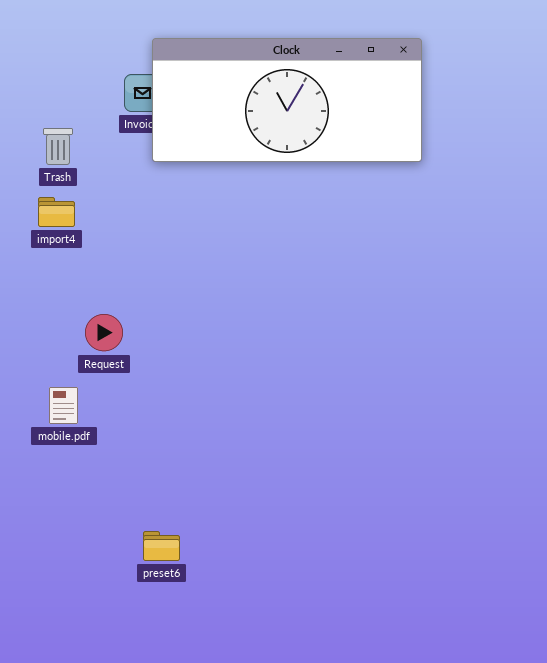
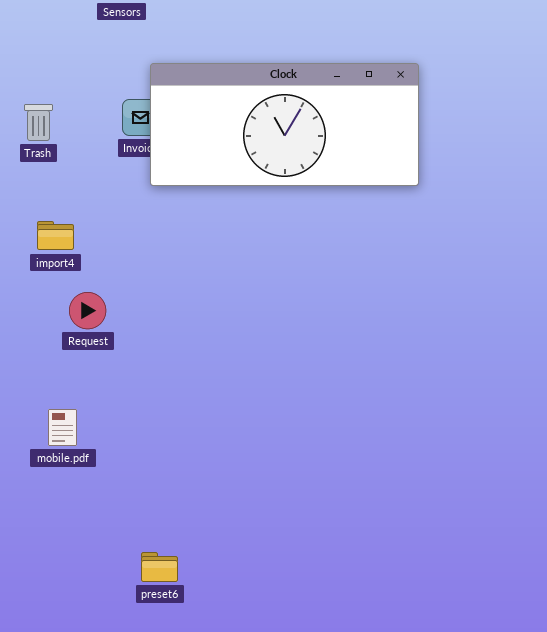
Trash: [43,128,73,165] -> [24,104,53,141], moved
Request: [85,314,123,351] -> [69,292,106,329], moved

